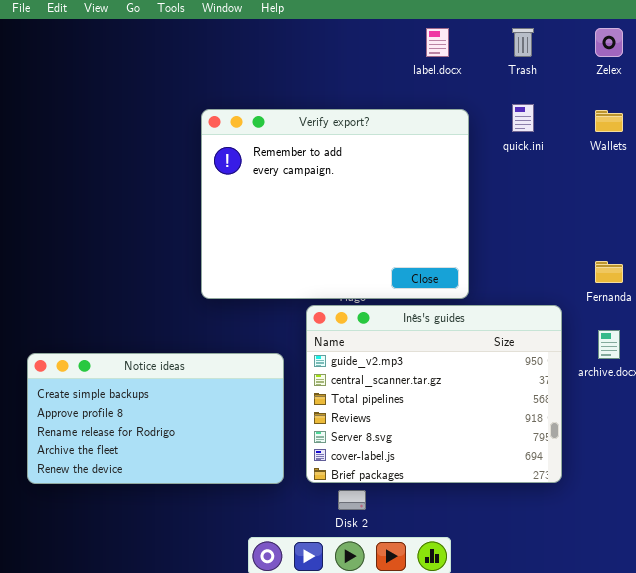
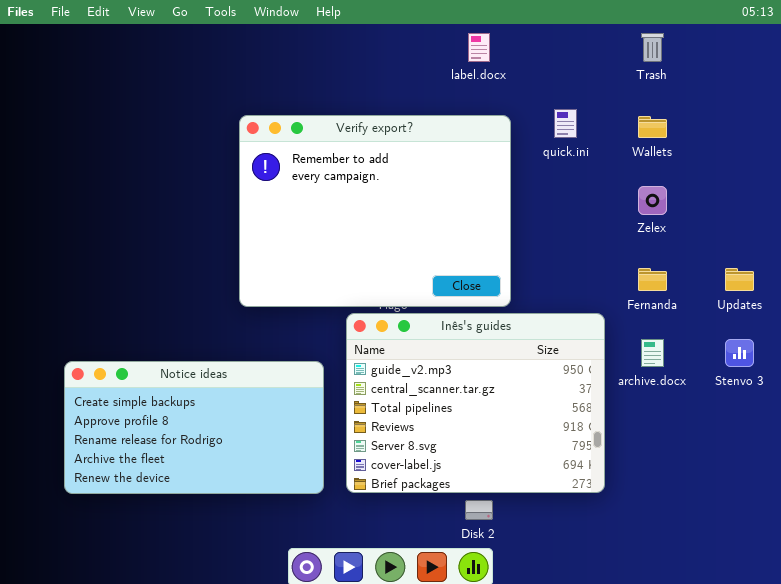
Trash: [512,28,534,57] -> [641,33,664,62], moved
Zelex: [595,28,623,57] -> [638,186,667,215], moved
Disk 2: [338,490,366,510] -> [465,500,493,520], moved

